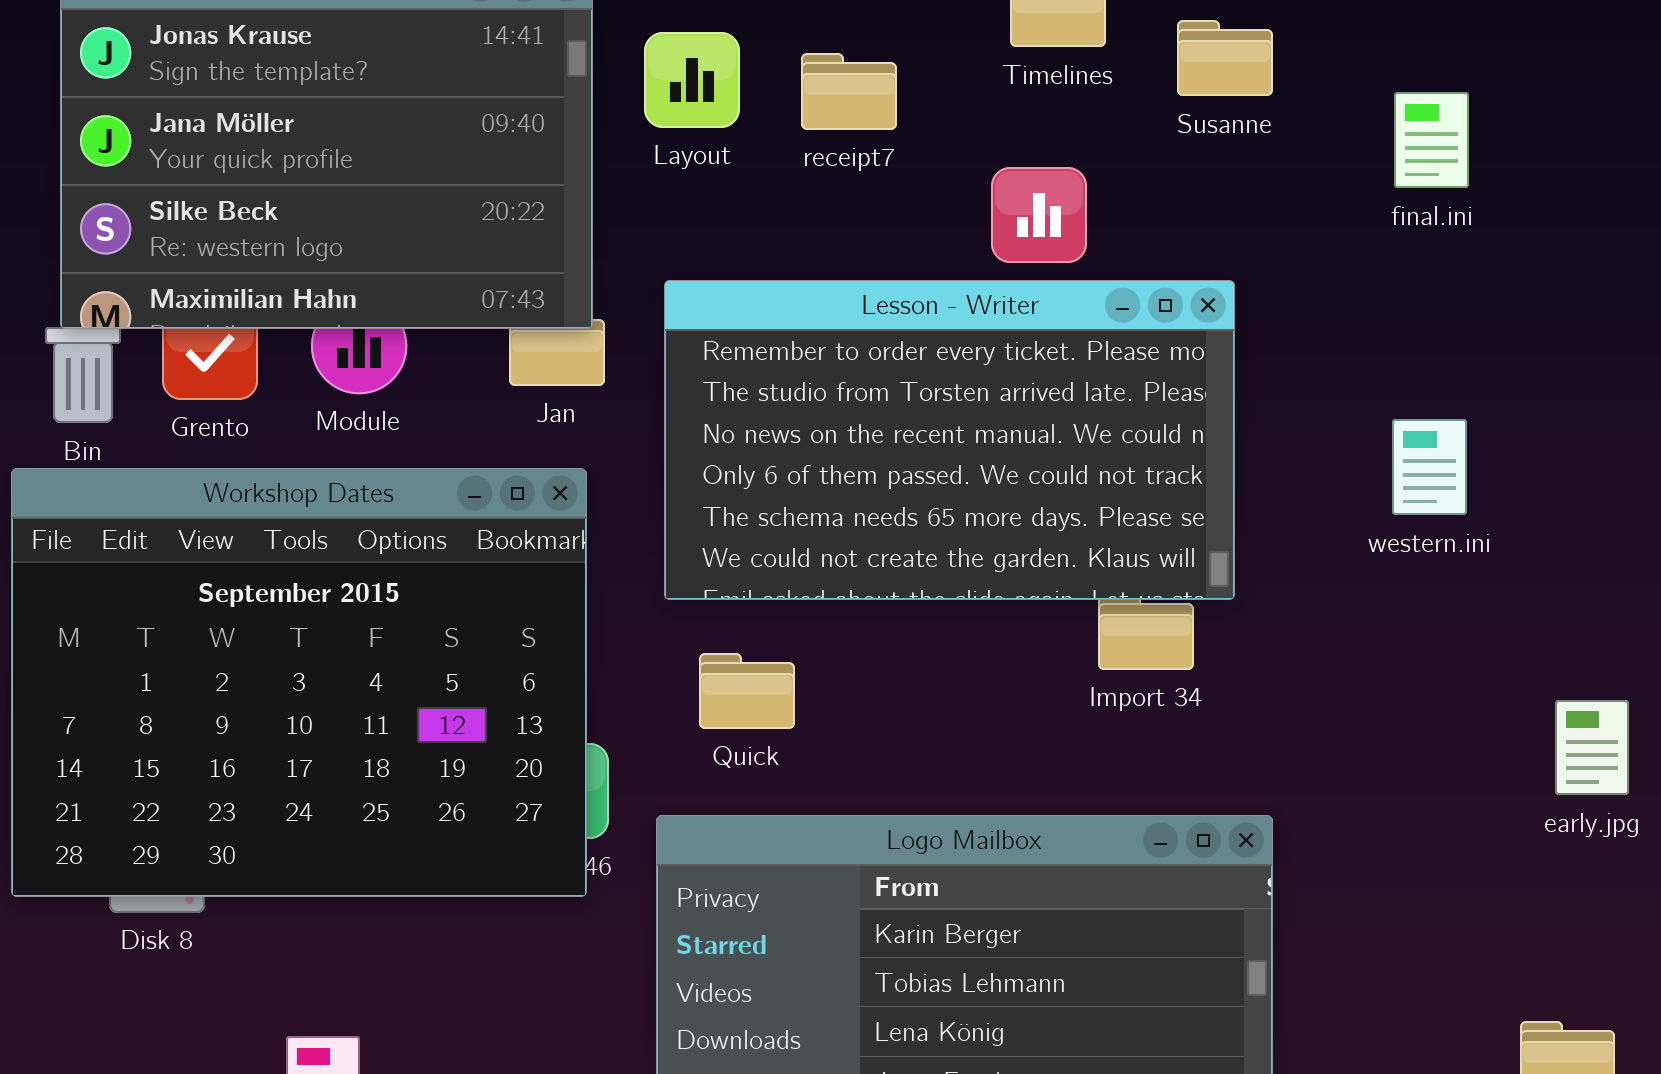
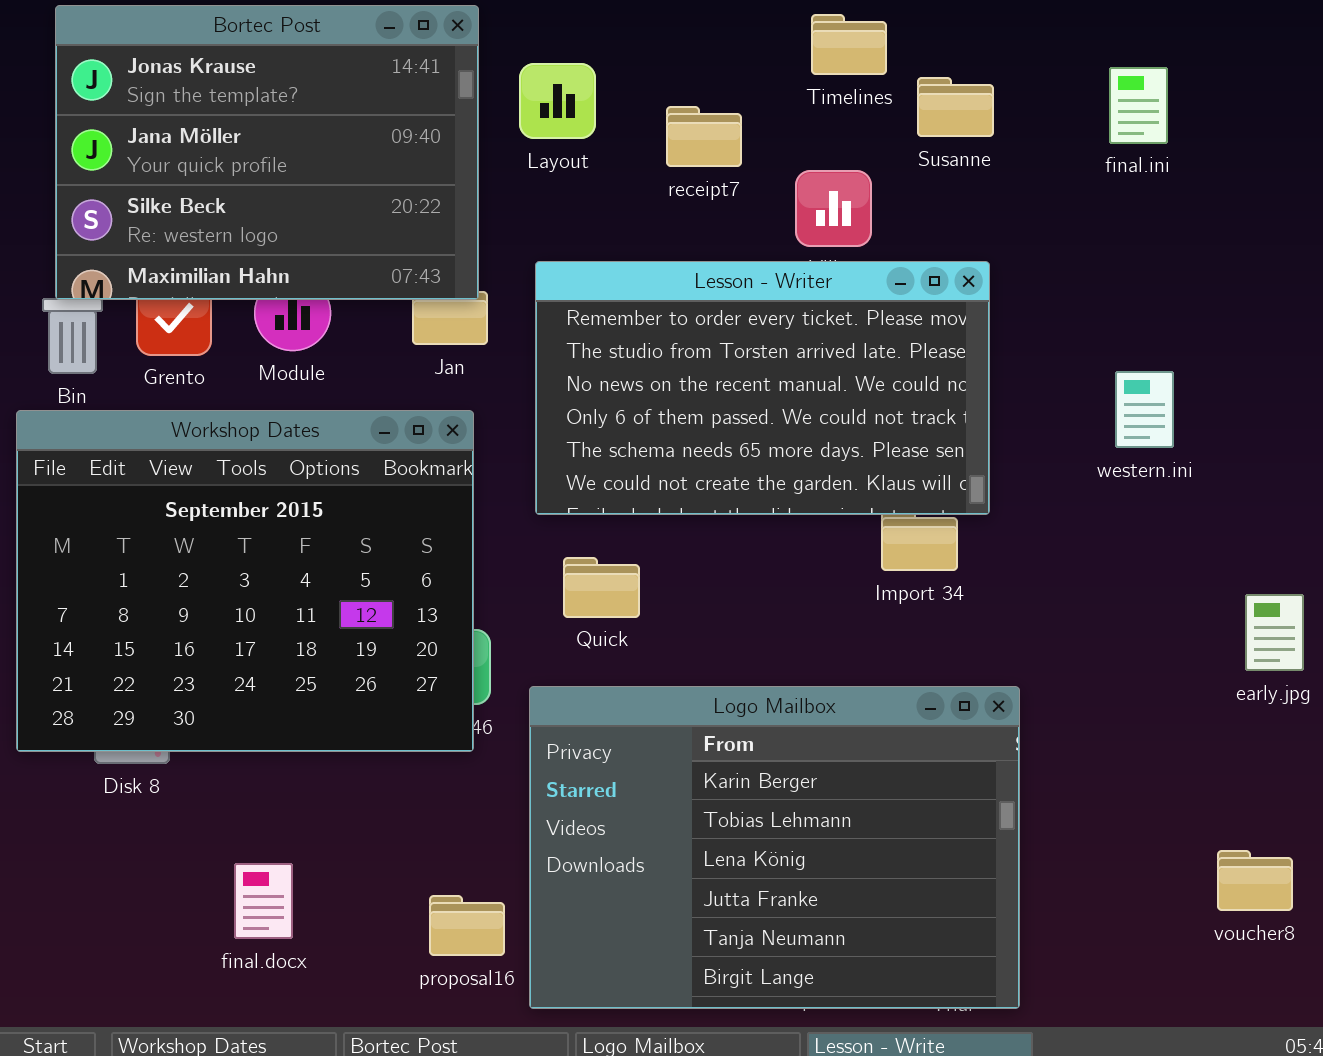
Susanne: [1177,20,1273,96] -> [917,77,994,137], moved
receipt7: [801,53,897,130] -> [666,106,742,167], moved
final.ini: [1394,92,1469,188] -> [1109,67,1168,144], moved

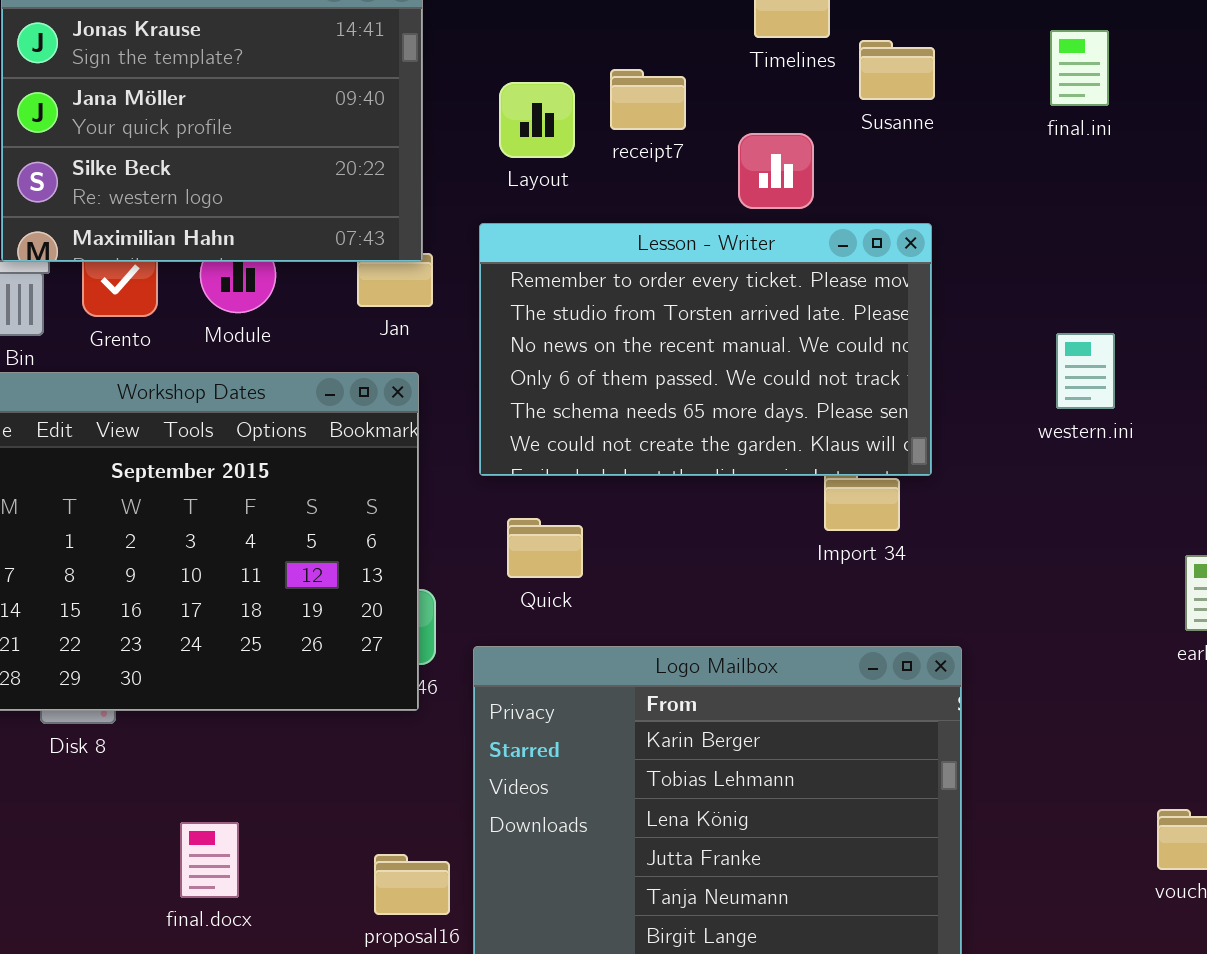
Layout: [519,63,596,139] -> [499,82,575,158], moved

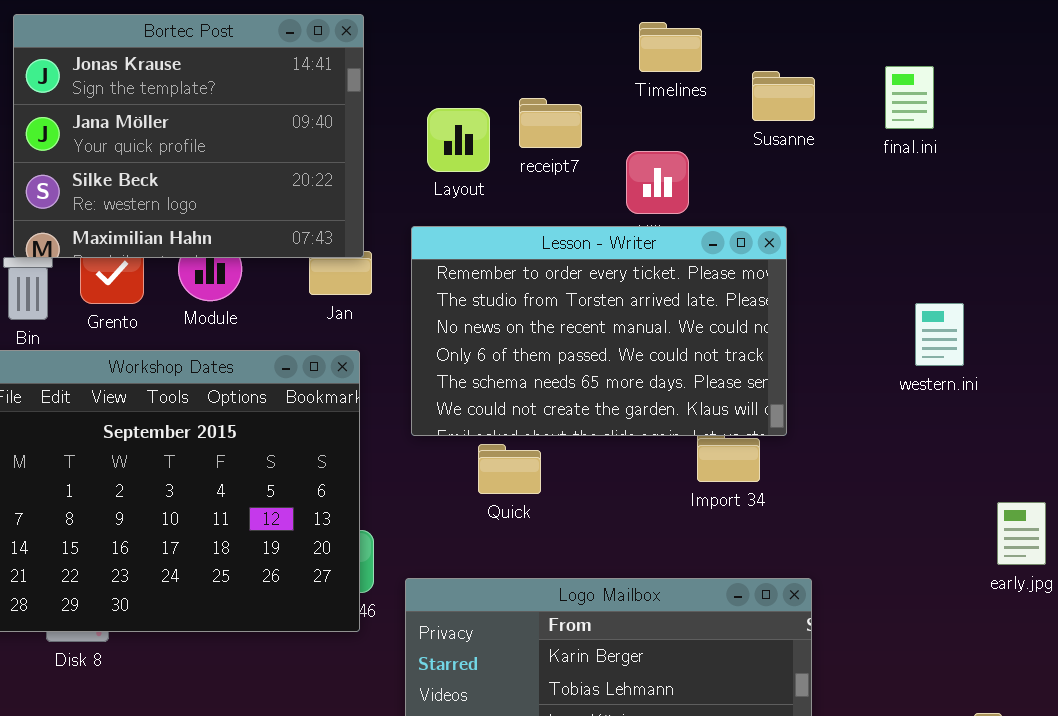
Susanne: [859,40,935,100] -> [752,71,815,121], moved
western.ini: [1056,333,1115,409] -> [915,303,964,366], moved
Quick: [507,518,583,578] -> [478,444,541,494], moved

